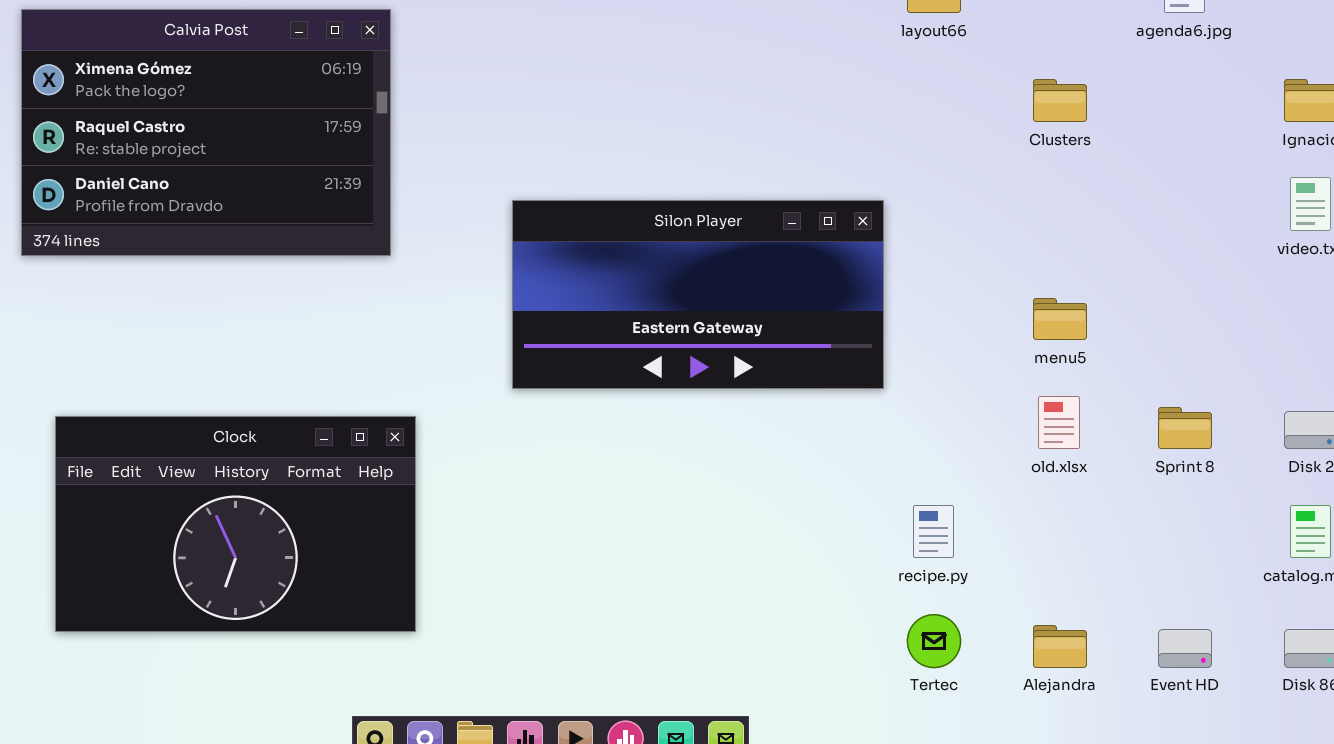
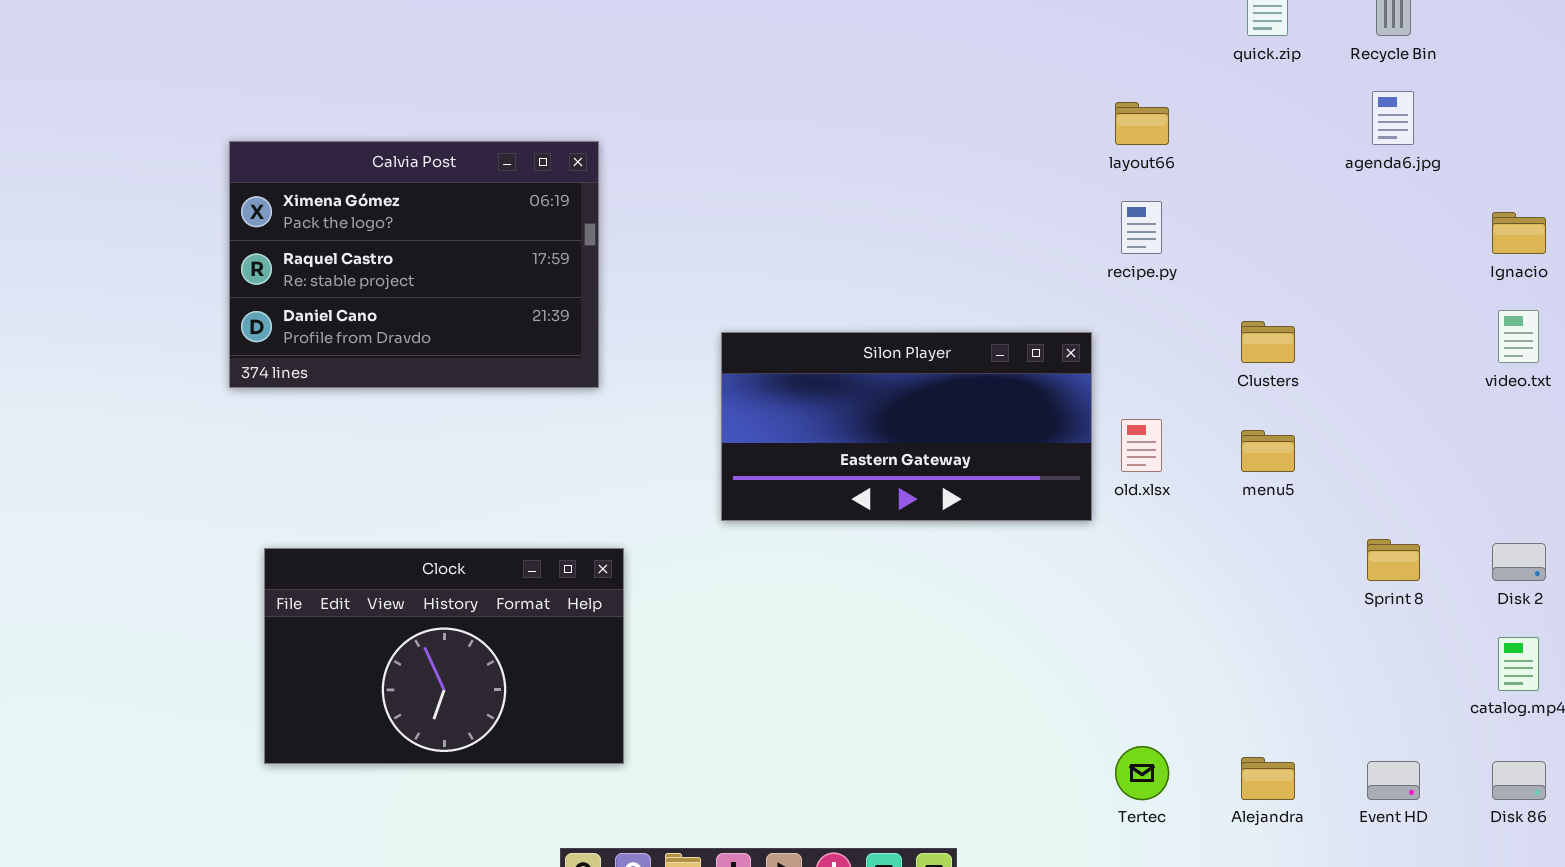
Clusters: [1033,79,1087,122] -> [1241,321,1295,363], moved
old.xlsx: [1038,396,1080,449] -> [1121,419,1162,472], moved
recipe.py: [913,505,954,558] -> [1121,201,1162,254], moved

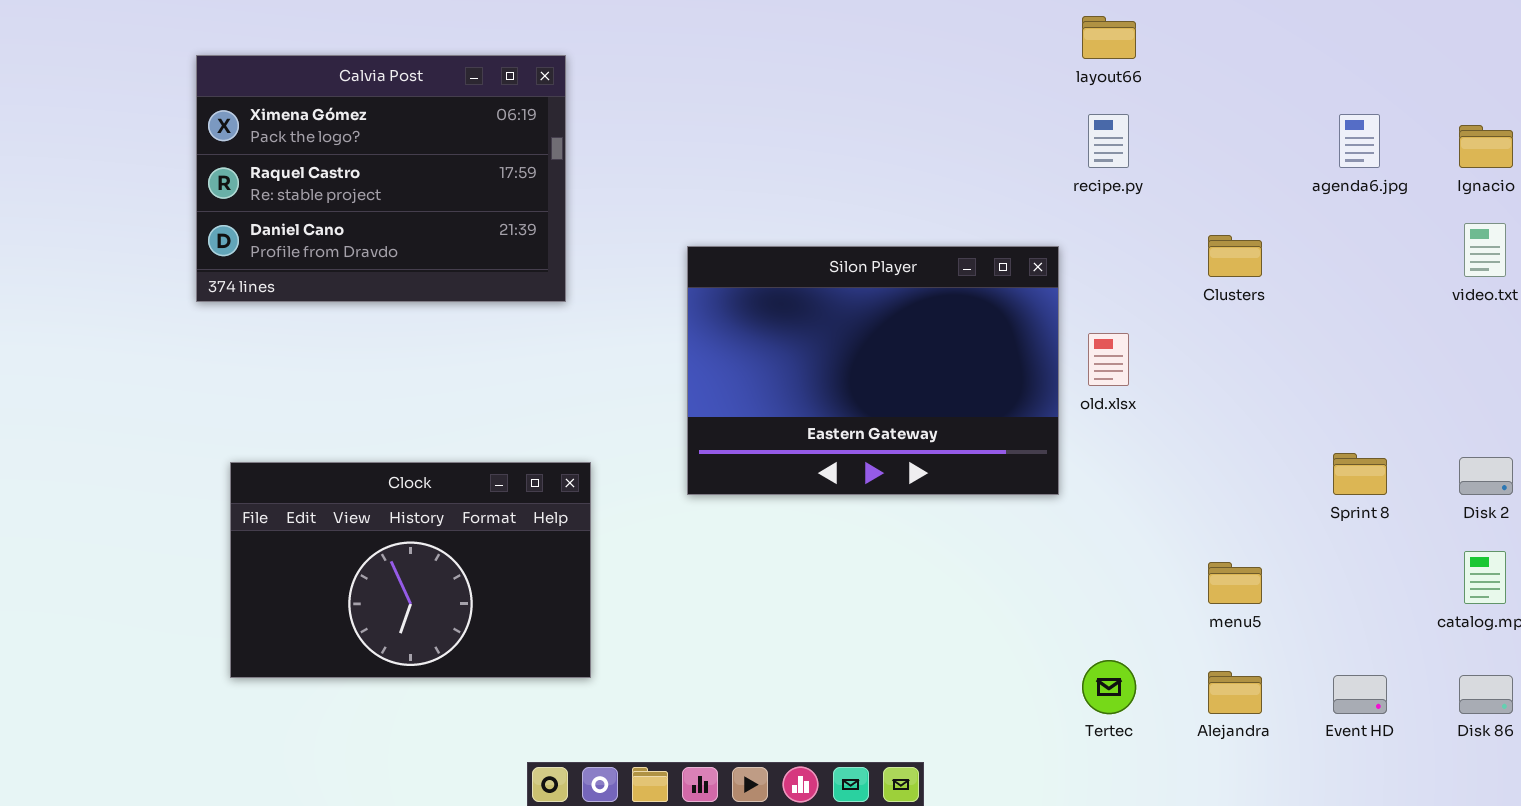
agenda6.jpg: [1372,91,1414,145] -> [1339,114,1380,168], moved
Silon Player: [721,332,1092,521] -> [687,246,1059,495], resized
menu5: [1241,430,1295,472] -> [1208,562,1262,604], moved

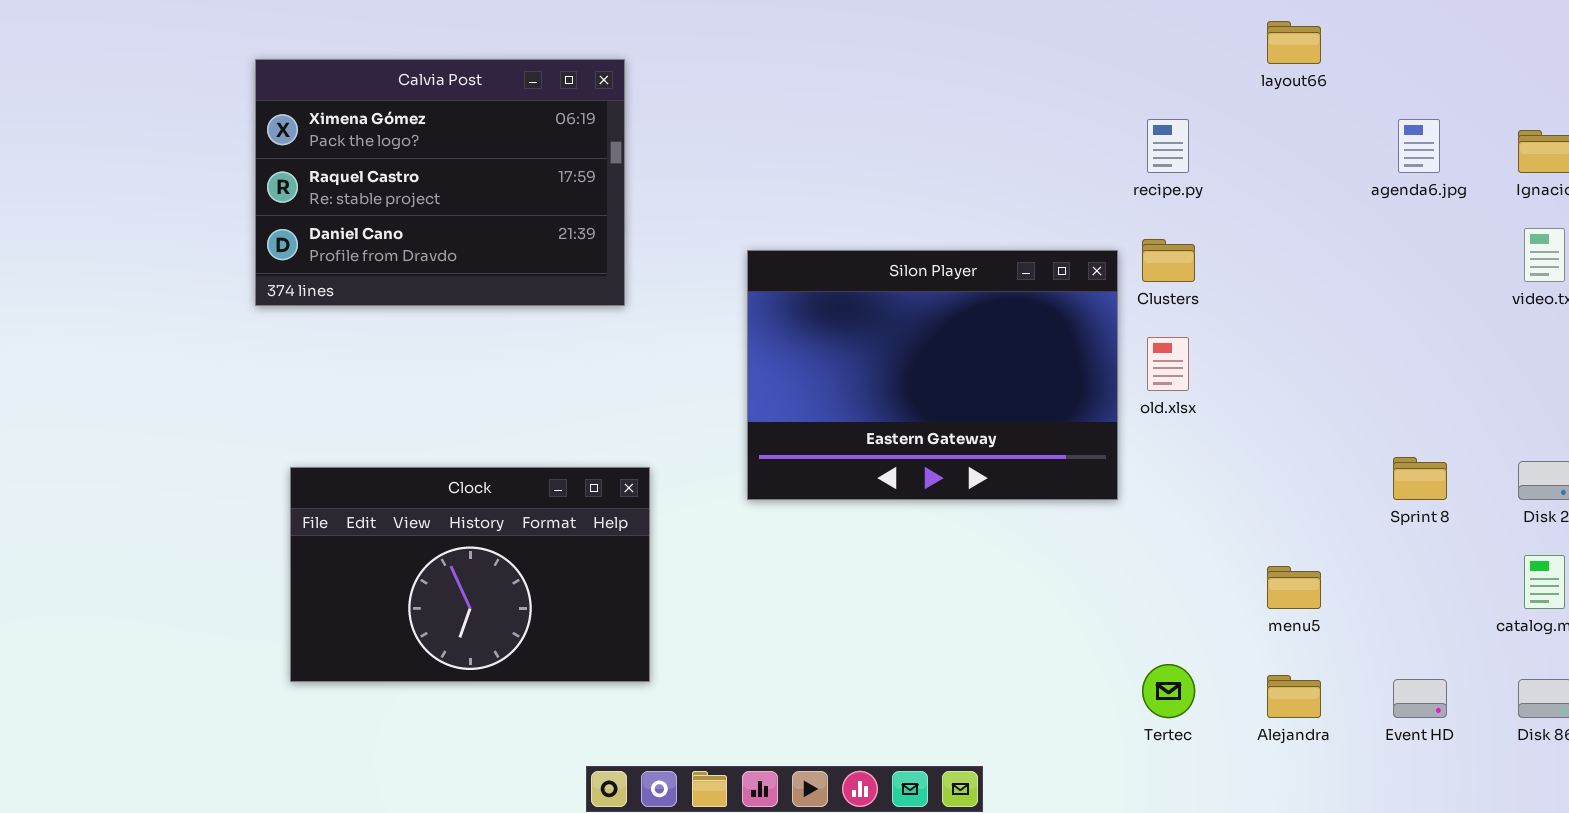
layout66: [1082,16,1136,59] -> [1267,21,1321,64], moved
Clusters: [1208,235,1262,277] -> [1142,239,1195,282], moved

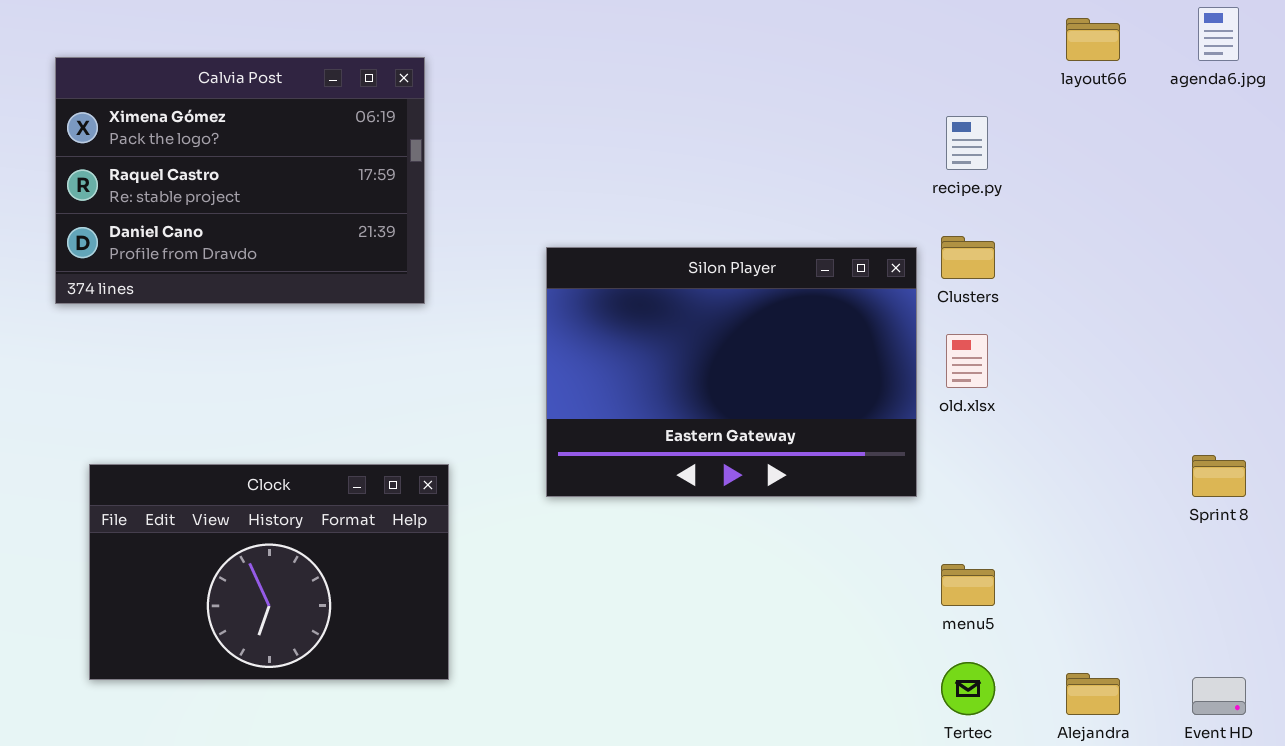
agenda6.jpg: [1398,119,1440,173] -> [1198,7,1239,61], moved
menu5: [1267,566,1321,609] -> [941,564,995,606], moved

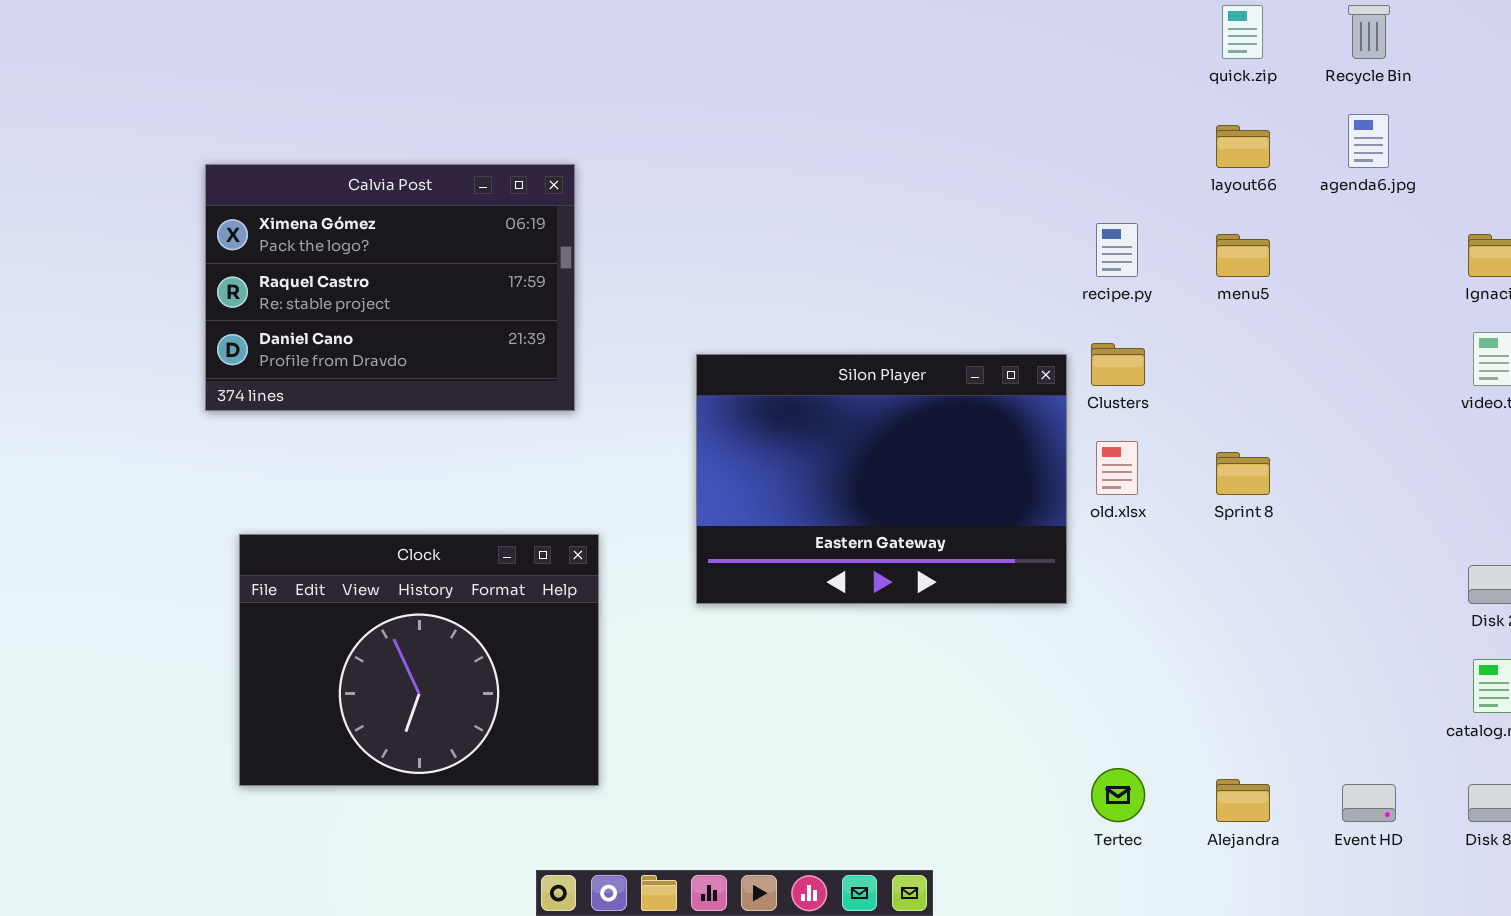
Sprint 8: [1192,455,1246,497] -> [1216,452,1270,495], moved
Clock: [89,464,449,680] -> [239,534,599,786], resized
menu5: [941,564,995,606] -> [1216,234,1270,277], moved

